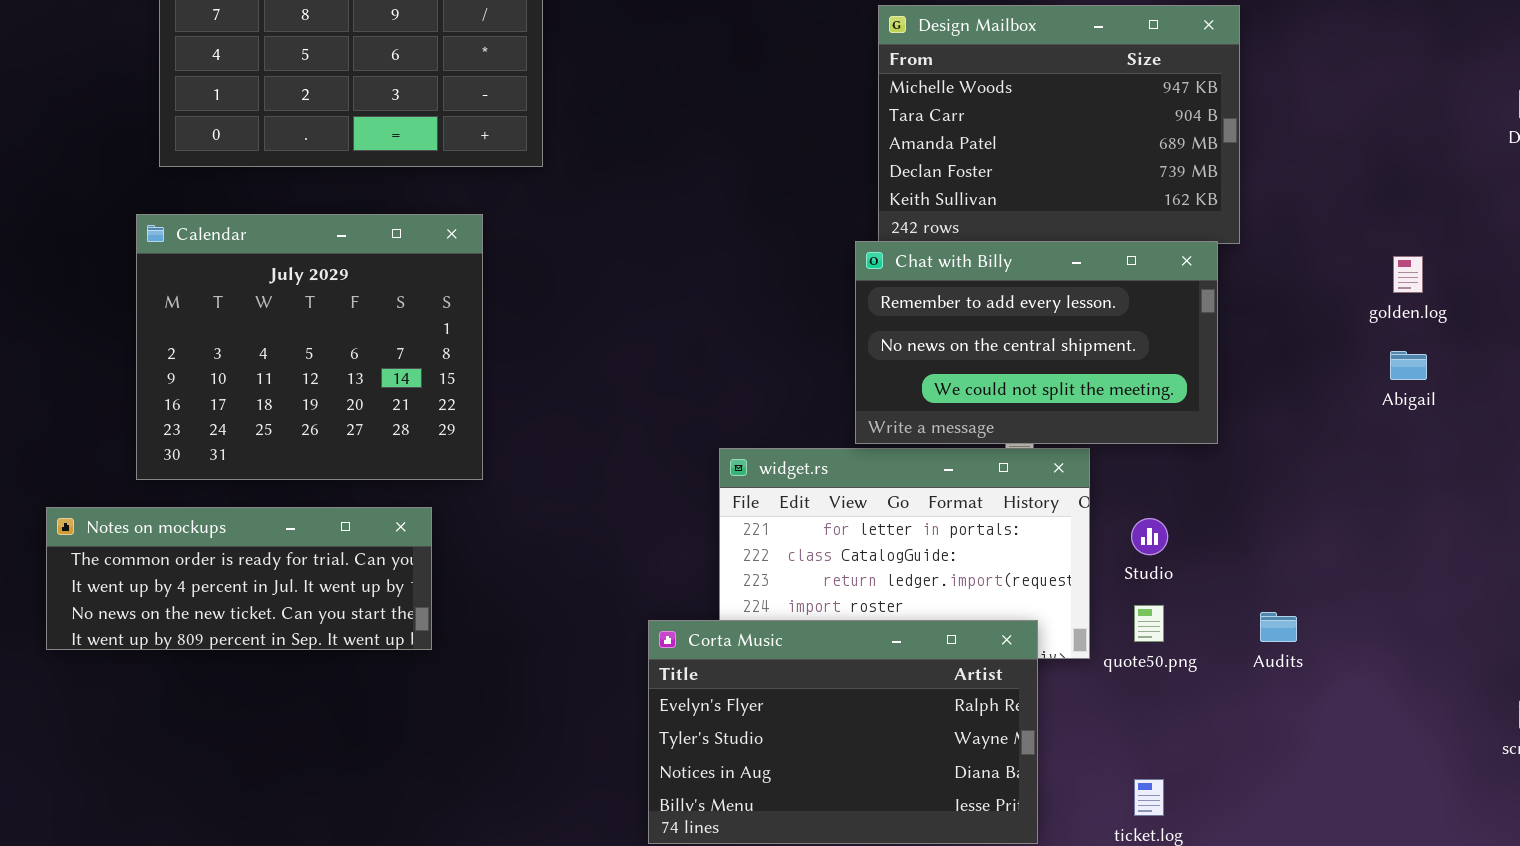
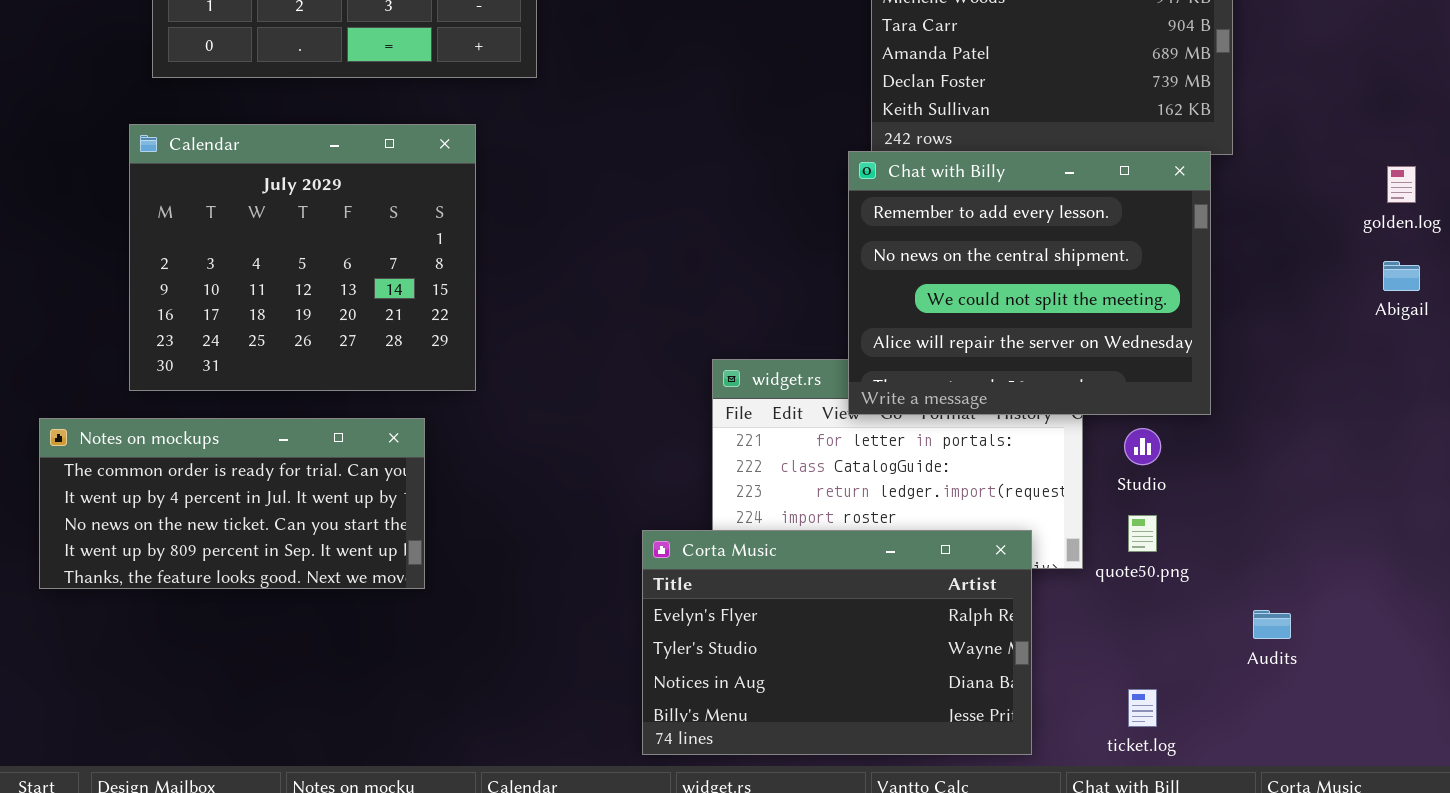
Chat with Billy: [855,241,1218,444] -> [848,151,1211,415], resized
Notes on mockups: [46,507,432,650] -> [39,418,425,589], resized
Audits: [1260,612,1297,642] -> [1253,610,1291,639], moved

